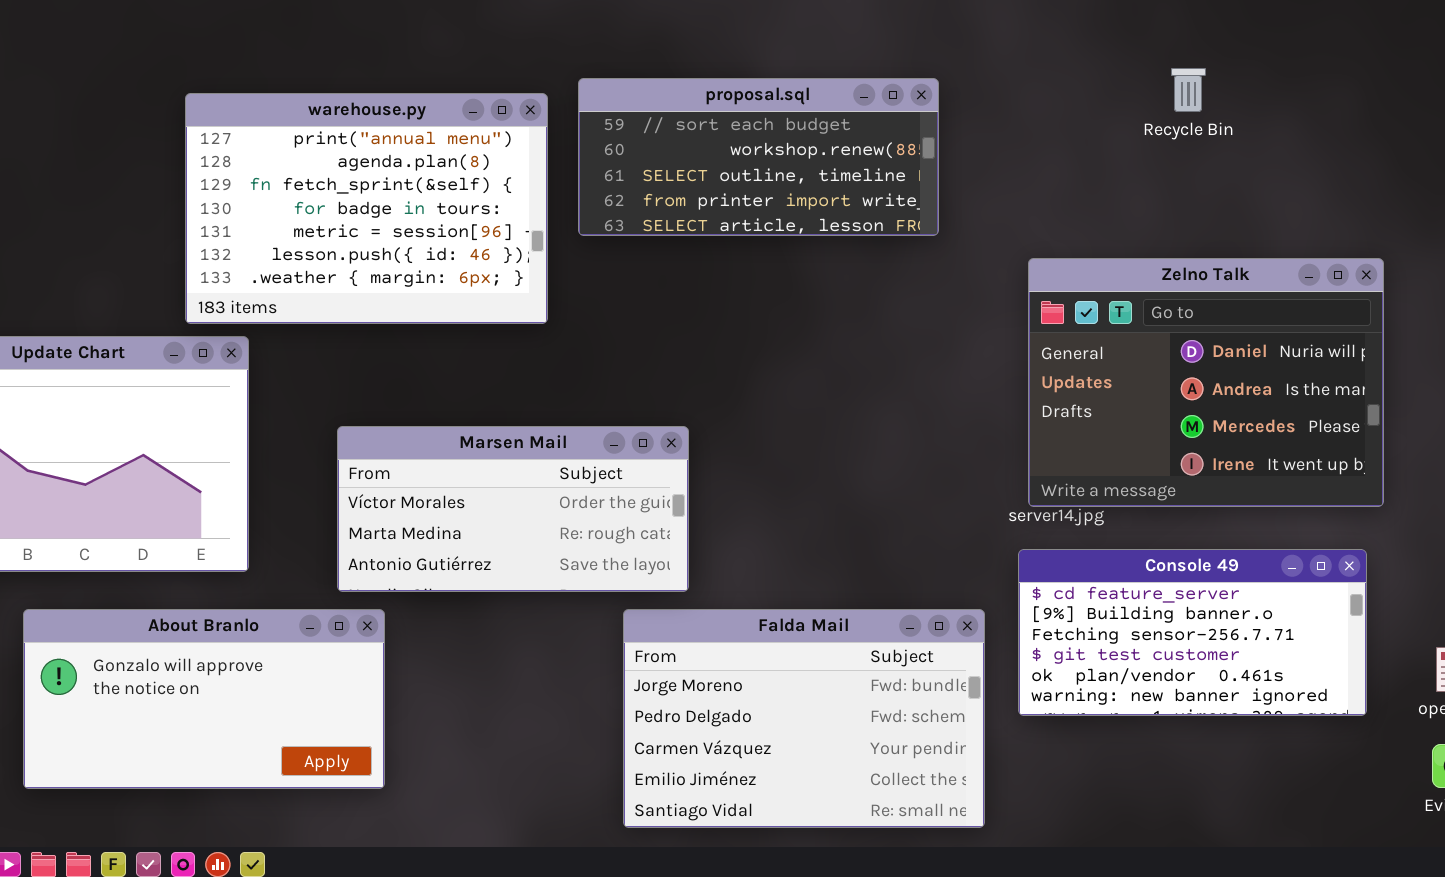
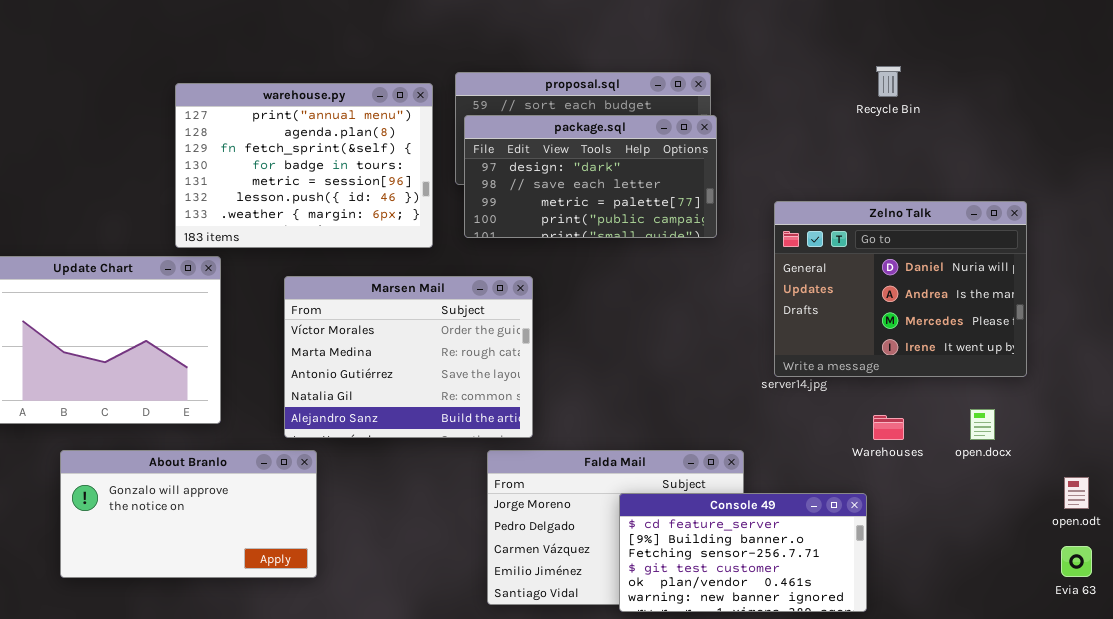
package.sql: none -> [464,115,717,238], opened
Marsen Mail: [337,426,689,592] -> [284,276,533,438], resized
Console 49: [1018,549,1367,716] -> [619,493,867,612], moved

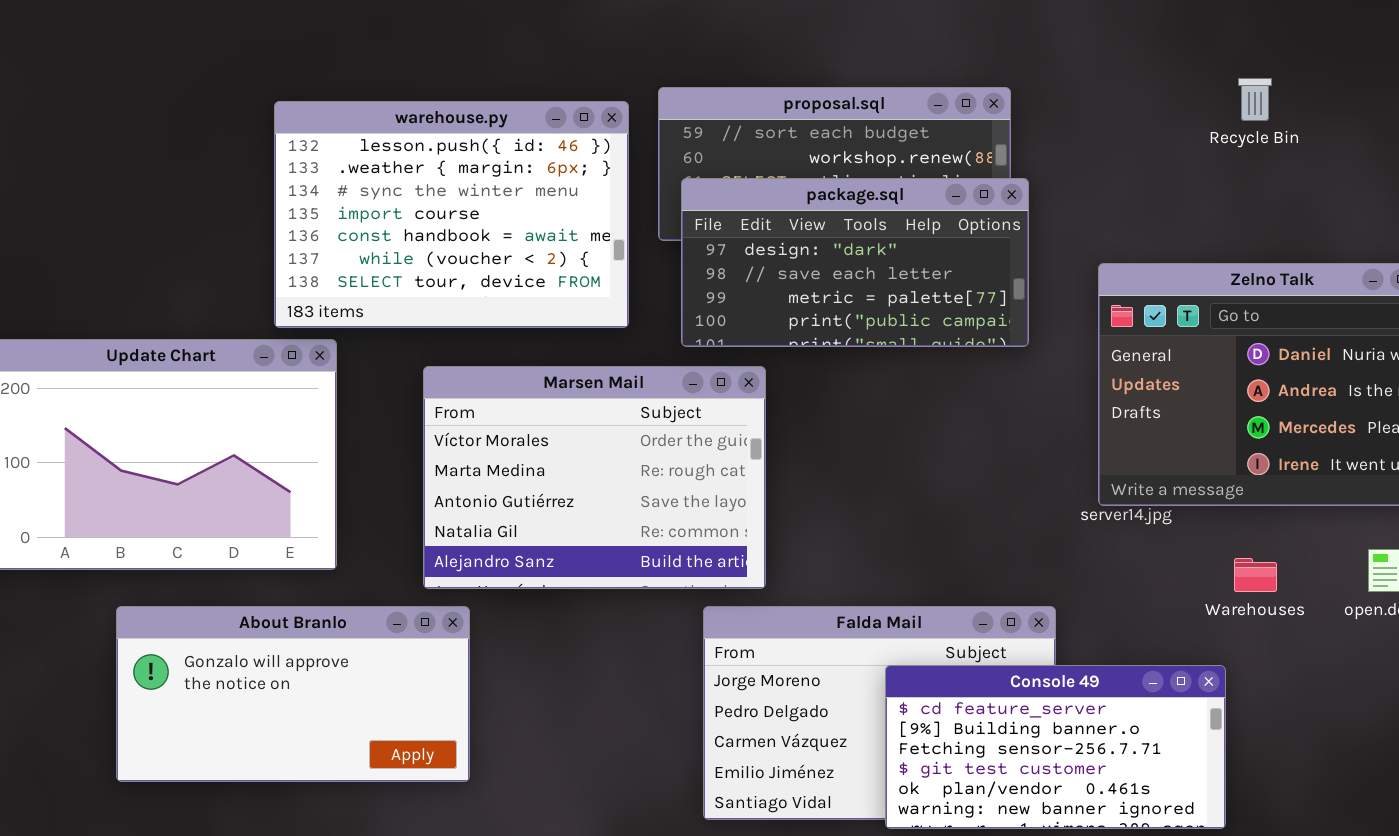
warehouse.py: [175,83,433,248] -> [274,101,629,328], scrolled down 5 rows
package.sql: [464,115,717,238] -> [681,178,1029,347], moved

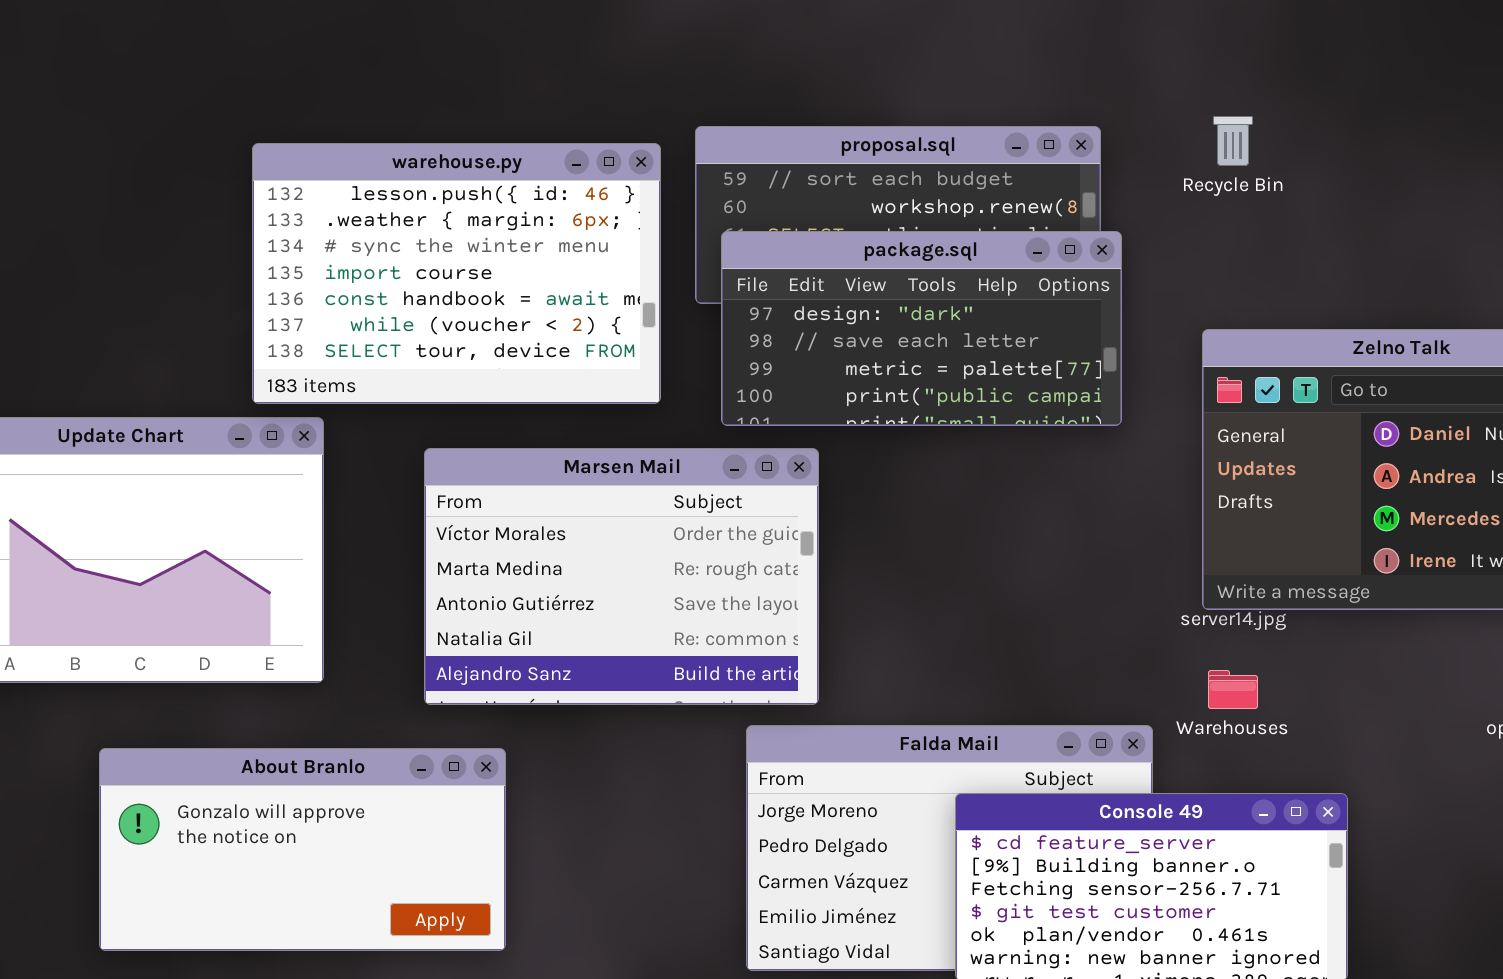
Recycle Bin: [1238,78,1272,121] -> [1213,116,1253,166], moved
Warehouses: [1234,558,1277,592] -> [1208,670,1258,709], moved
About Branlo: [116,606,470,782] -> [99,748,506,951], moved

